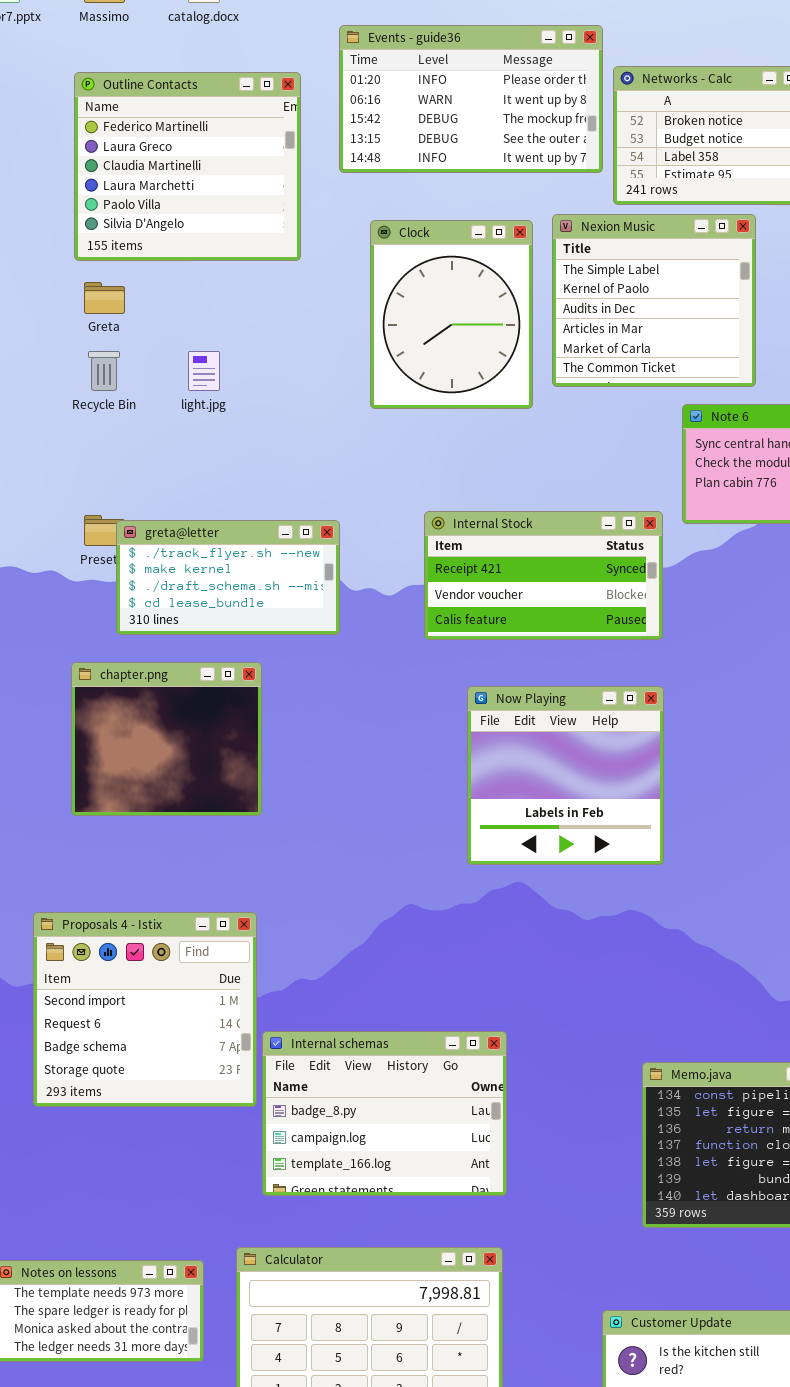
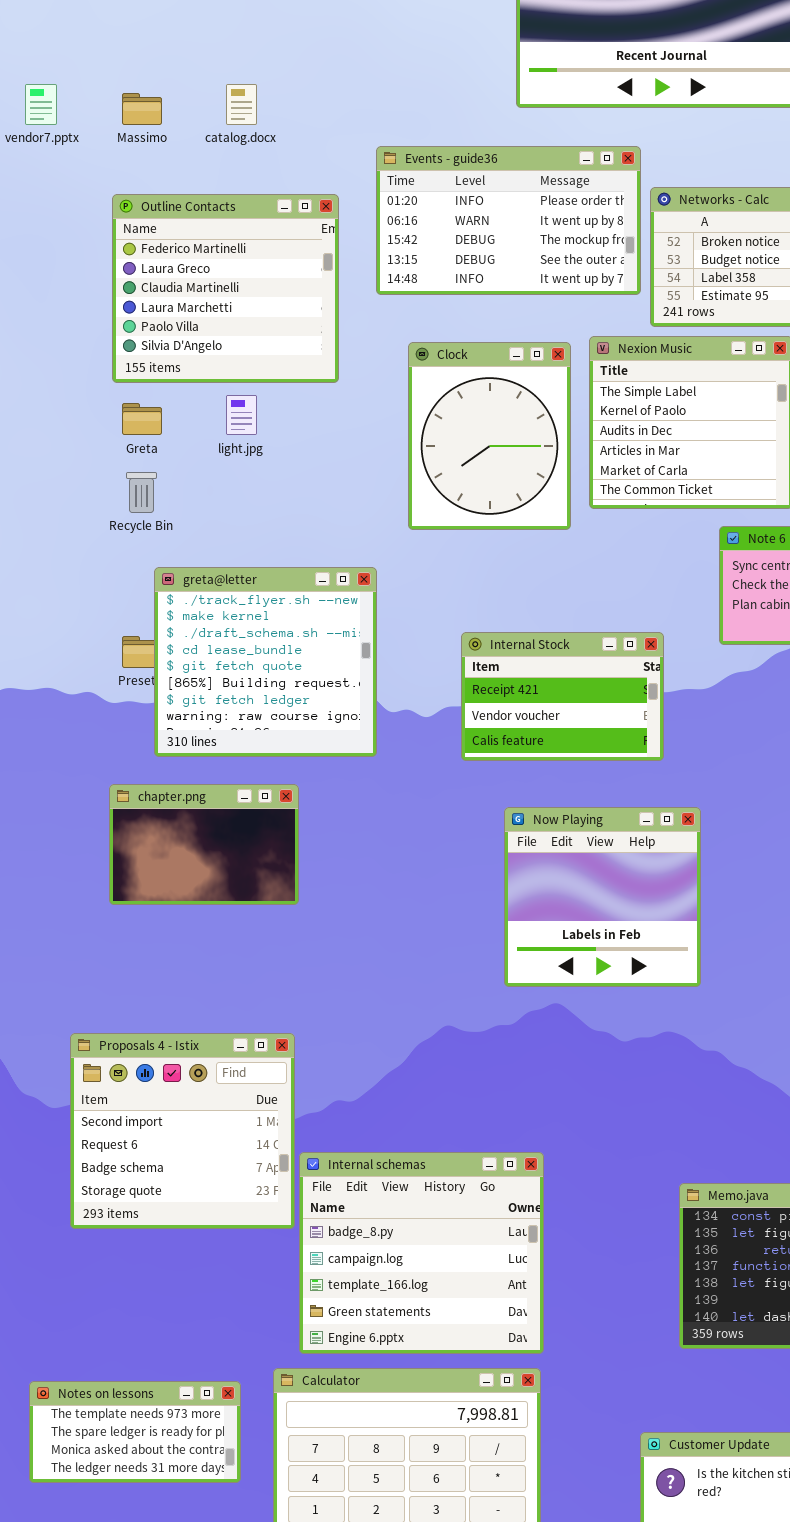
light.jpg: [188,351,220,391] -> [226,395,257,435], moved
Internal Stock: [424,511,663,640] -> [461,632,664,761], resized
greta@letter: [116,520,340,635] -> [154,567,377,757], resized
chapter.png: [71,662,262,816] -> [109,784,299,905], resized
Internal schemas: [262,1031,507,1196] -> [299,1152,544,1354], resized

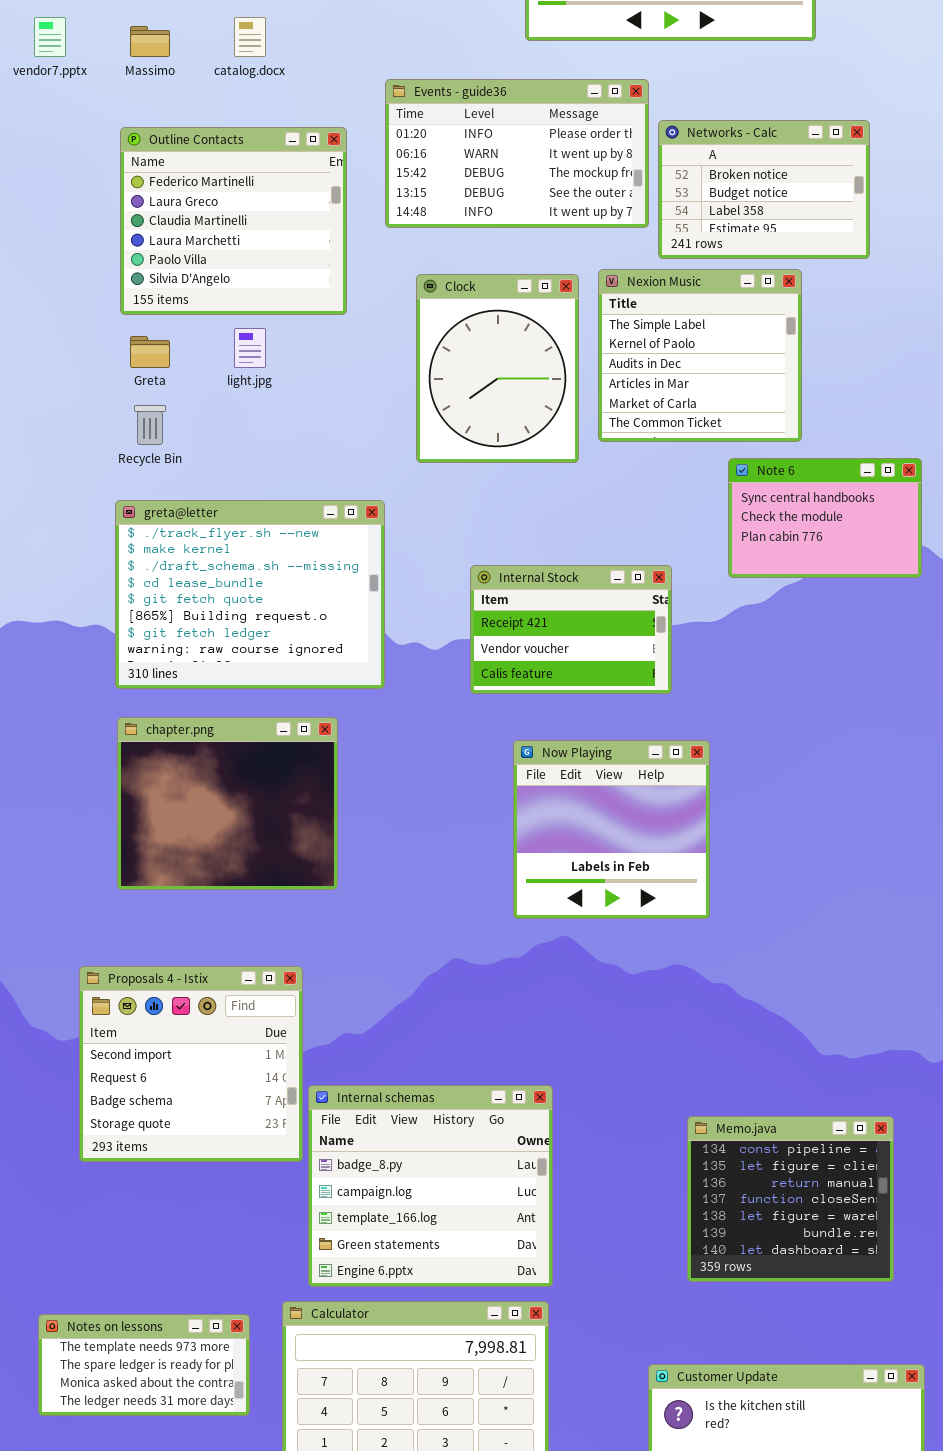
greta@letter: [154,567,377,757] -> [115,500,385,689], resized
chapter.png: [109,784,299,905] -> [117,717,338,890], resized

